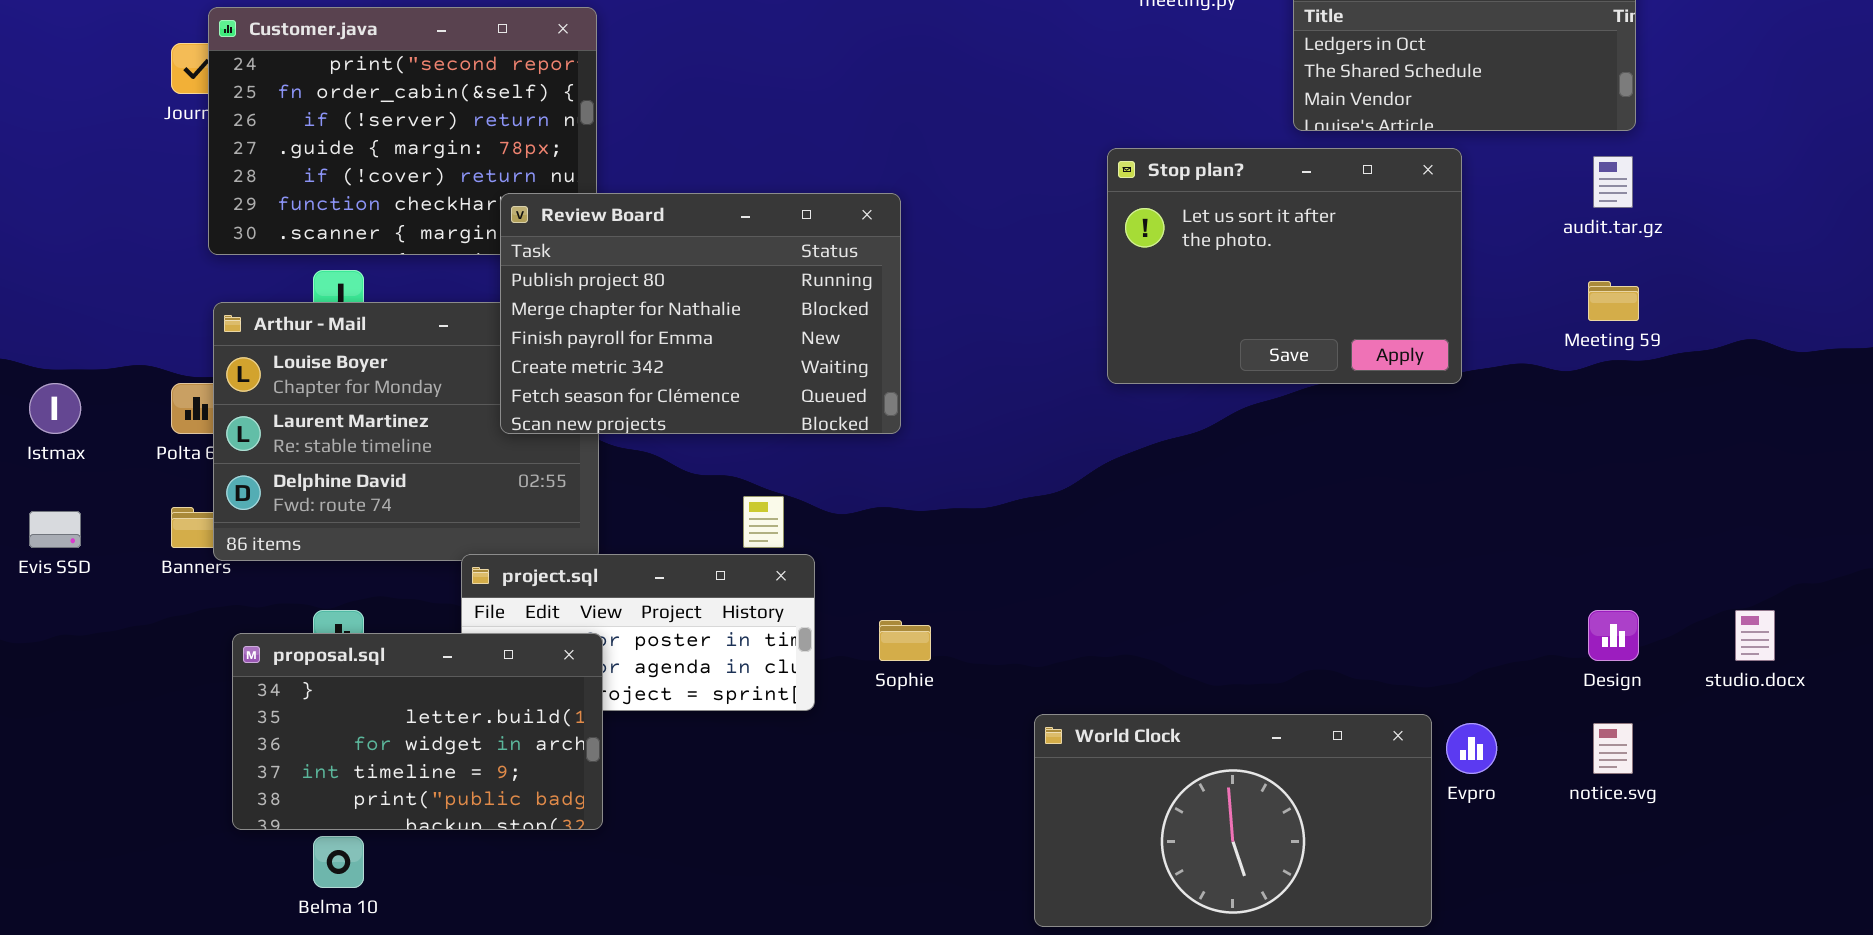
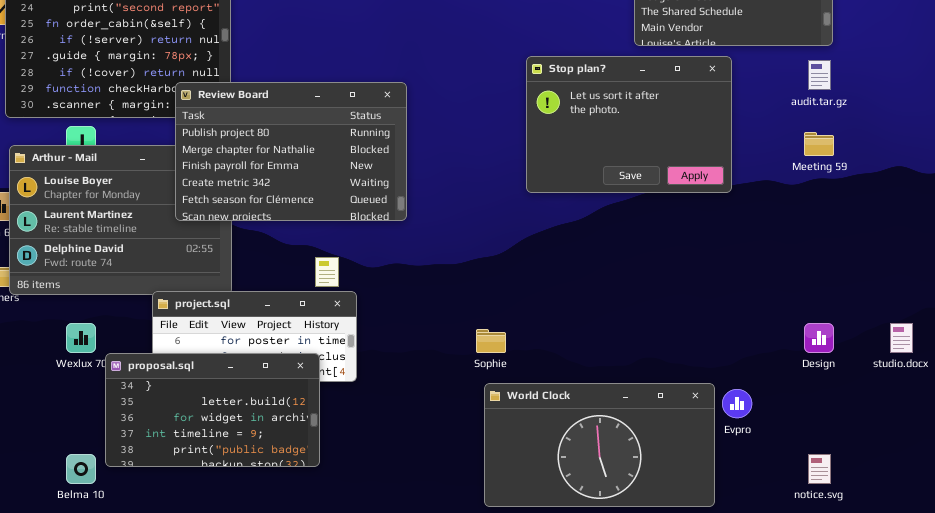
Sophie: [879,620,931,661] -> [476,329,506,353], moved
proposal.sql: [232,633,603,830] -> [105,353,320,467], moved
notice.svg: [1593,723,1633,774] -> [808,454,831,484], moved

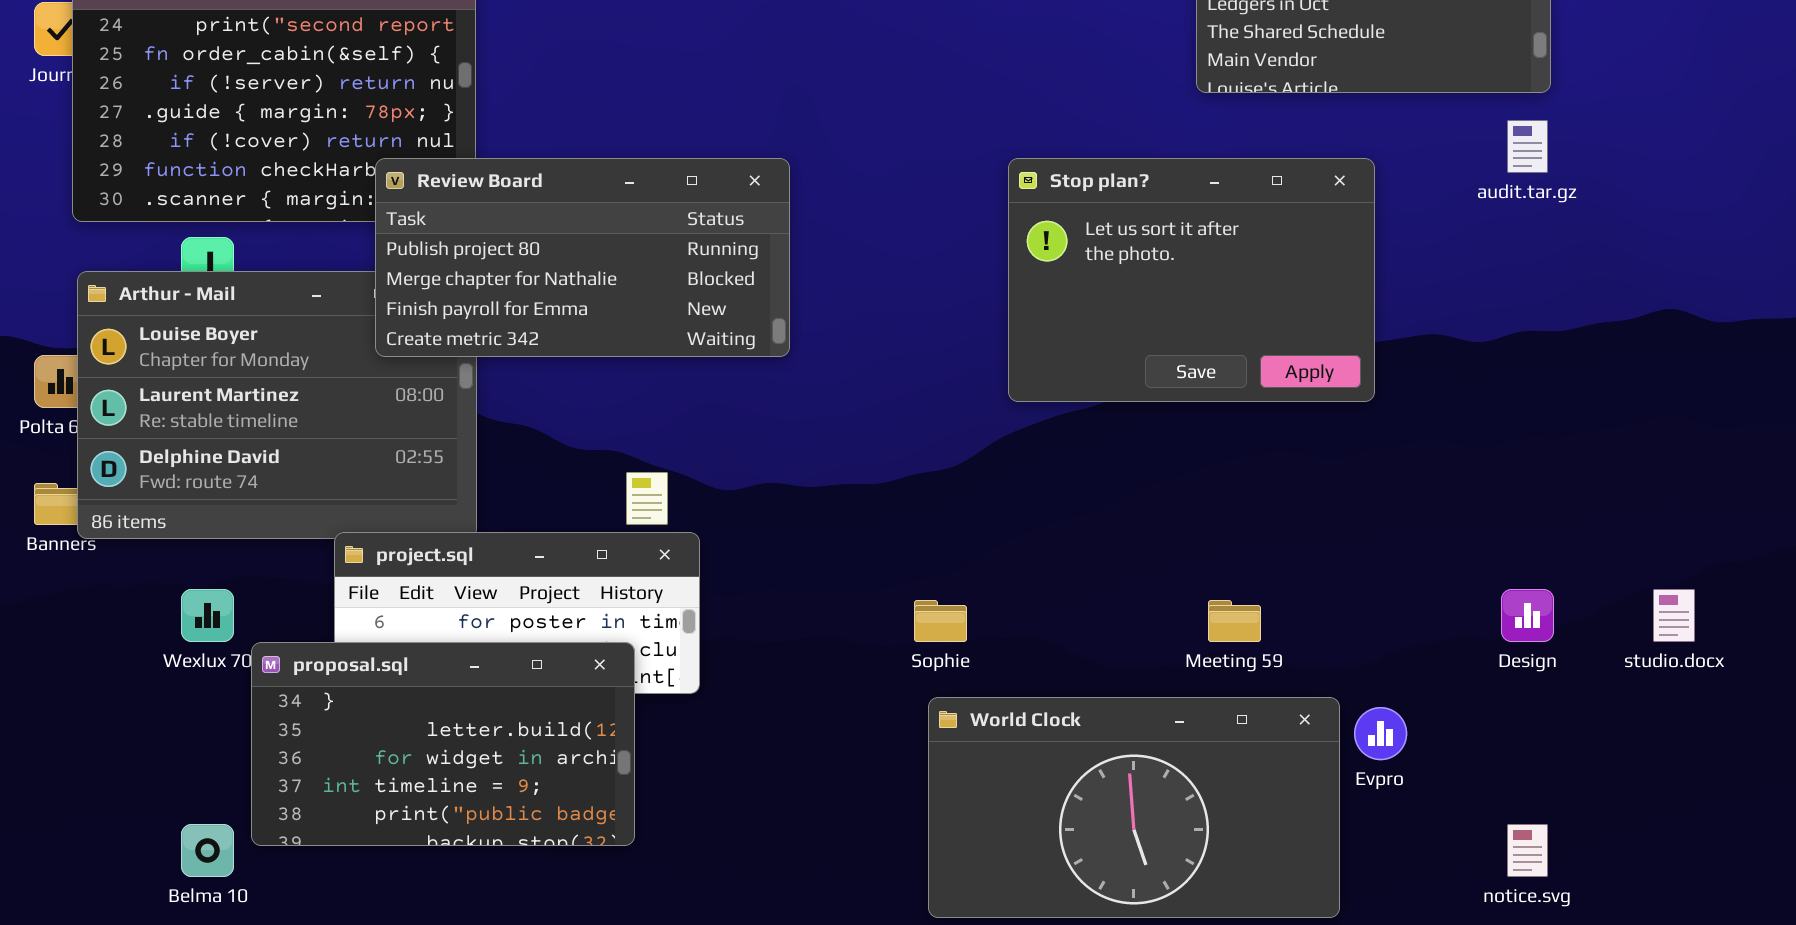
Stop plan?: [526,56,732,193] -> [1008,158,1375,402], moved
Review Board: [175,82,407,221] -> [375,158,790,357], resized
Meeting 59: [804,132,834,156] -> [1208,600,1261,642], moved

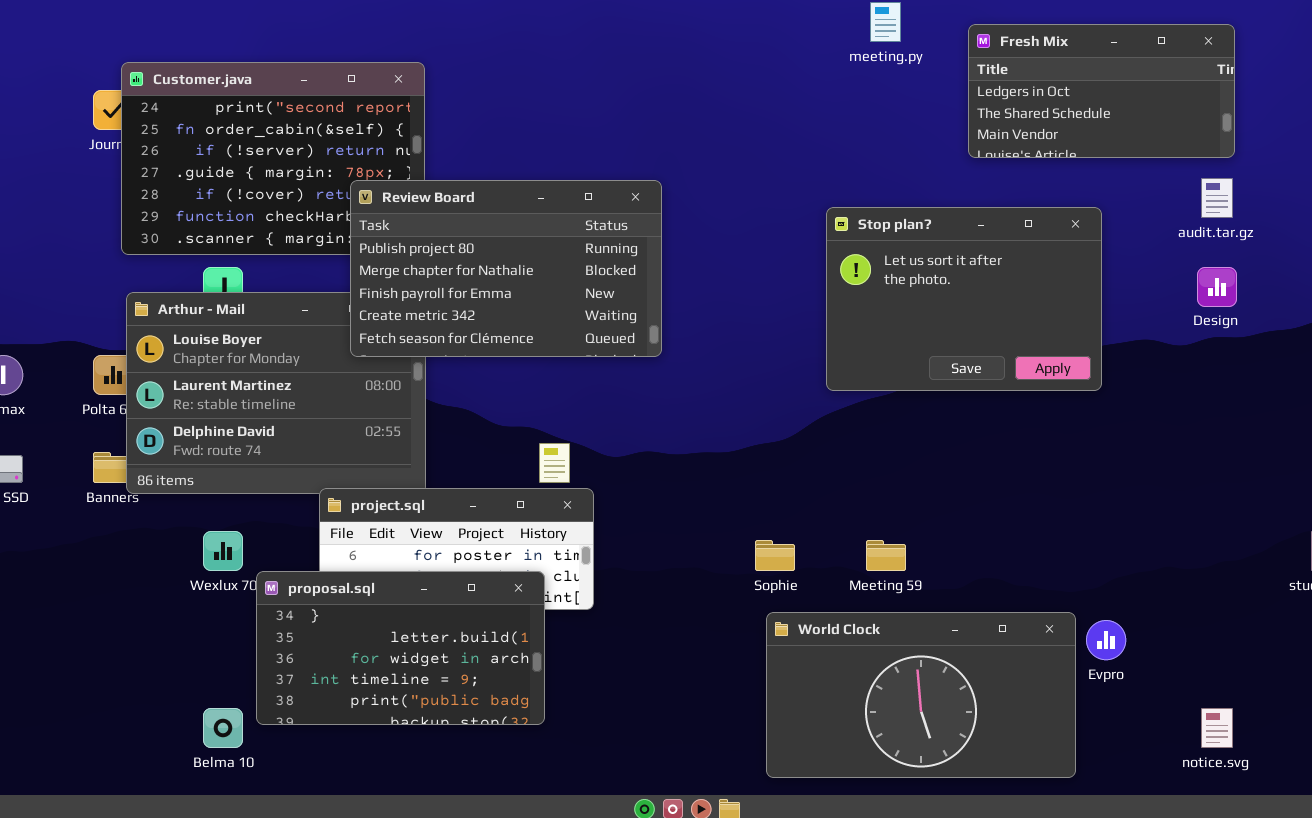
Review Board: [375,158,790,357] -> [350,180,662,357], resized
Design: [1501,589,1554,642] -> [1197,267,1237,307], moved
Meeting 59: [1208,600,1261,642] -> [866,540,906,571], moved

